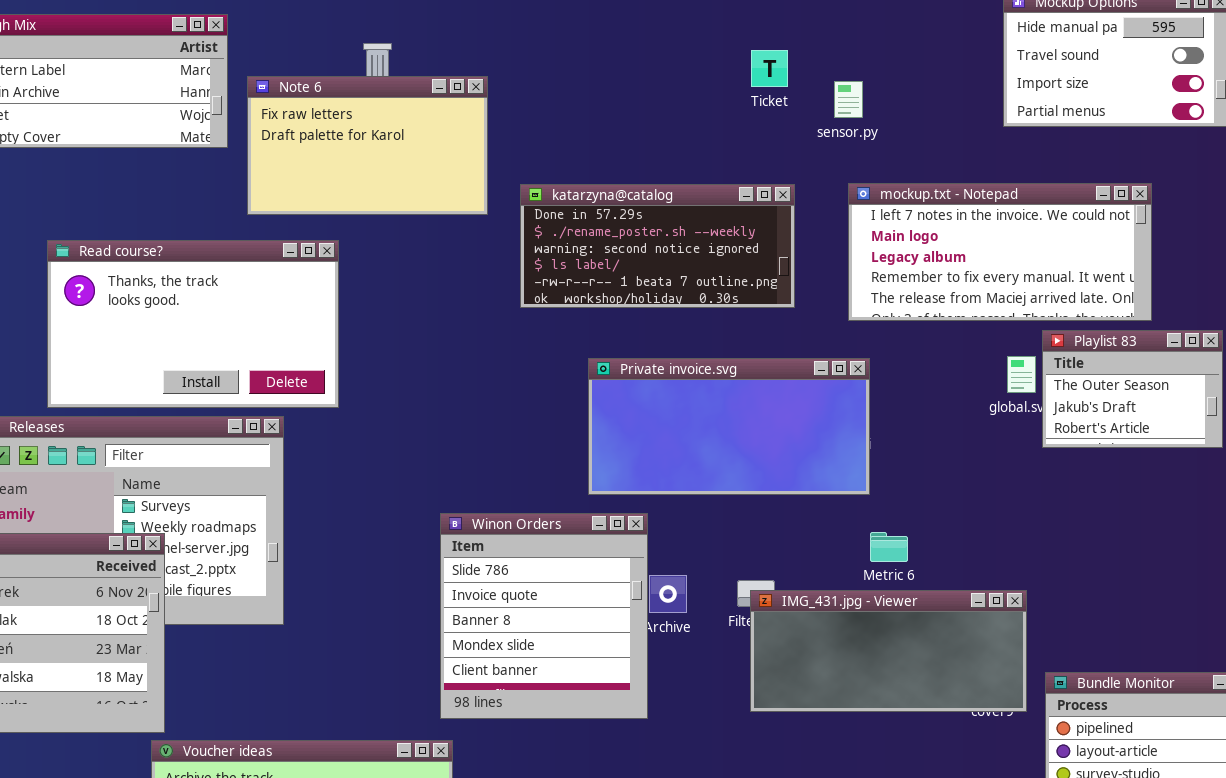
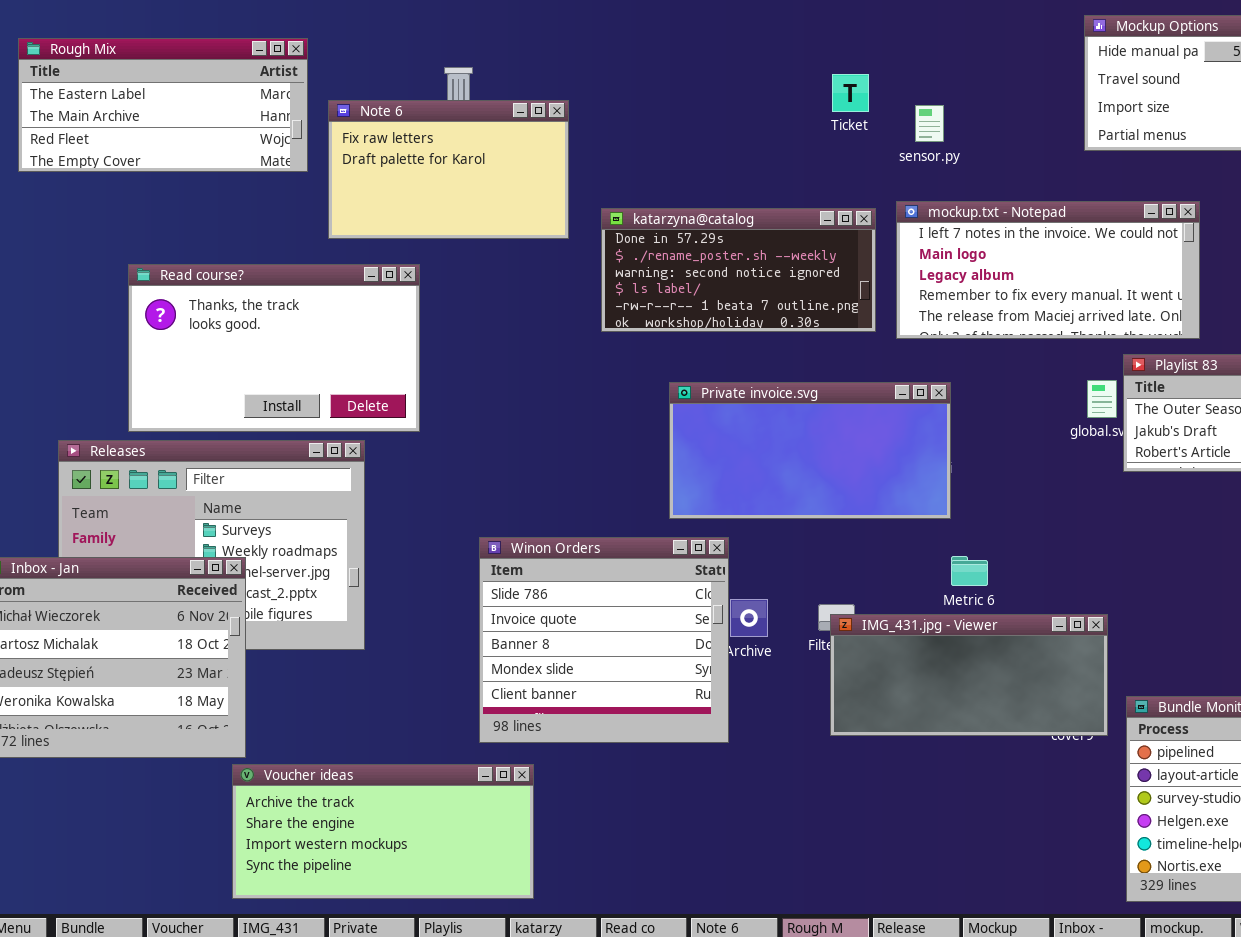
mockup.txt - Notepad: [848,183,1152,321] -> [896,201,1200,339], moved
Winon Orders: [440,513,648,719] -> [479,537,729,743], resized

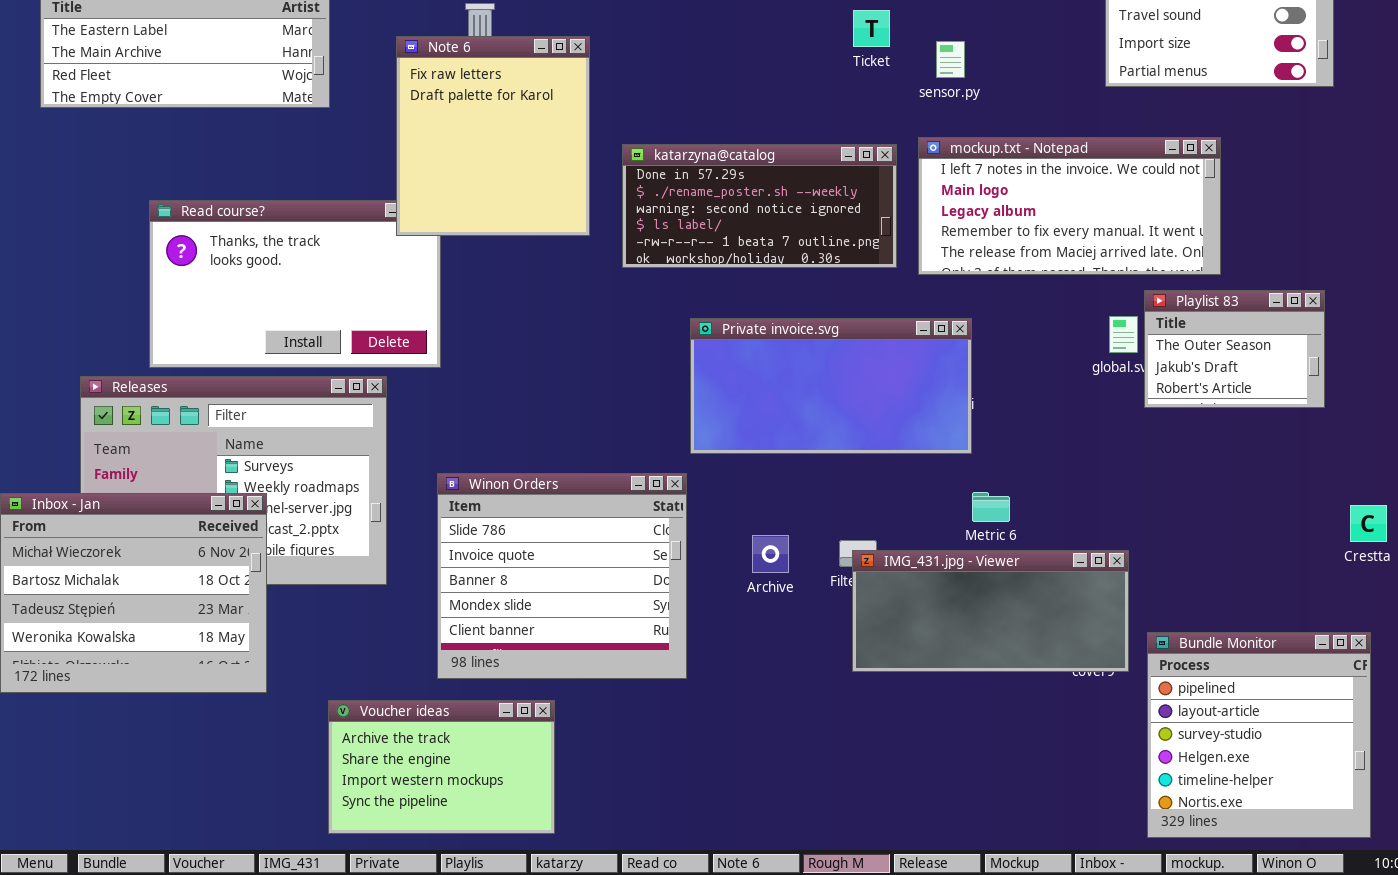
Note 6: [328,100,569,239] -> [396,36,590,236], resized
Winon Orders: [479,537,729,743] -> [437,473,687,679], moved
Voucher ideas: [232,764,534,899] -> [328,700,555,834], resized

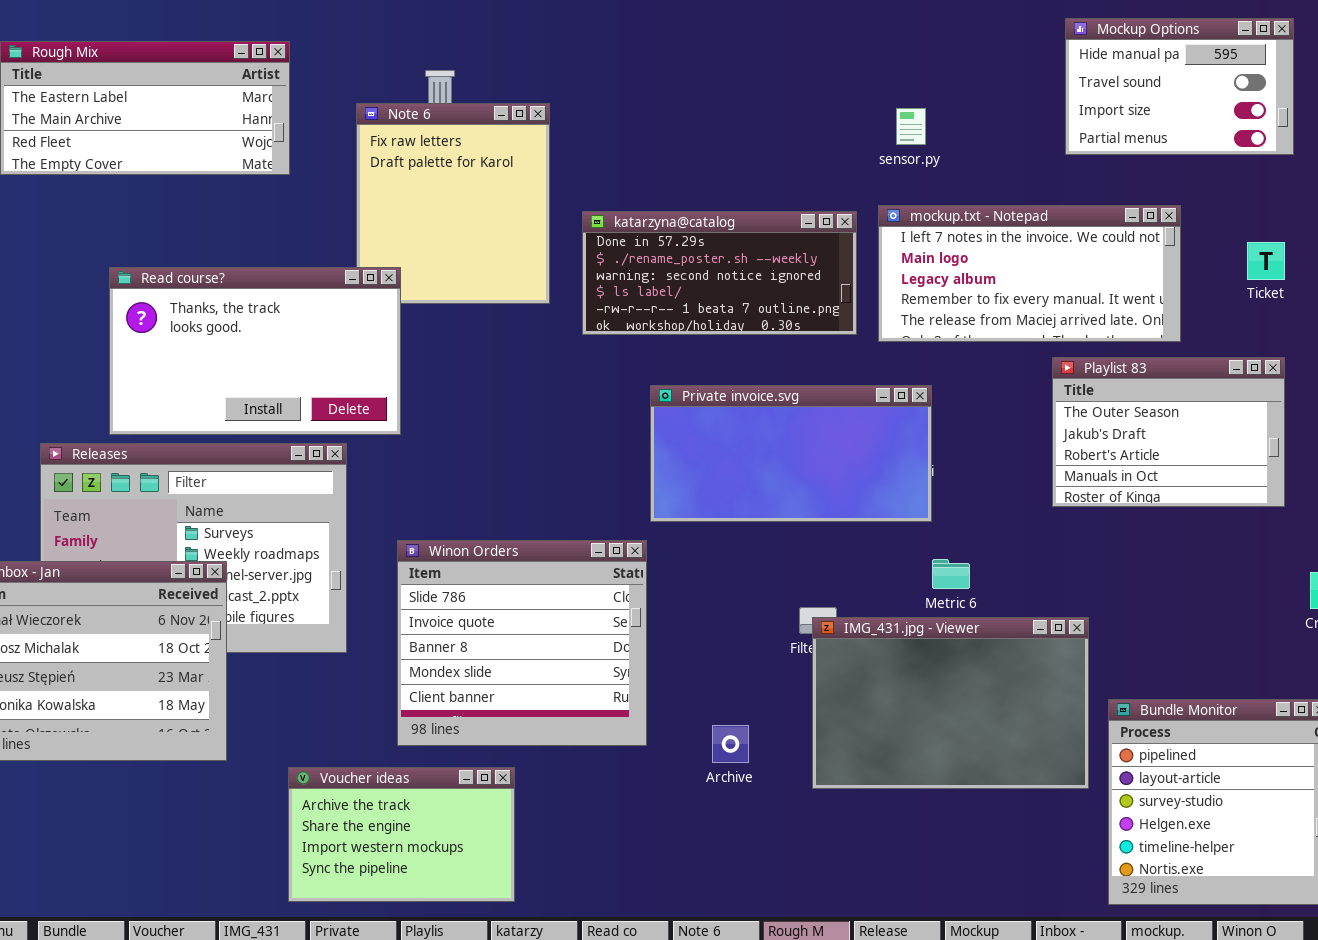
Ticket: [853,10,890,47] -> [1247,242,1285,280], moved
Read course?: [149,200,441,368] -> [109,267,401,435], raised
Playlist 83: [1144,290,1325,408] -> [1052,357,1285,507], resized
Archive: [752,535,789,573] -> [712,725,749,763], moved
IMG_431.jpg - Viewer: [852,550,1129,672] -> [812,617,1089,789], resized

